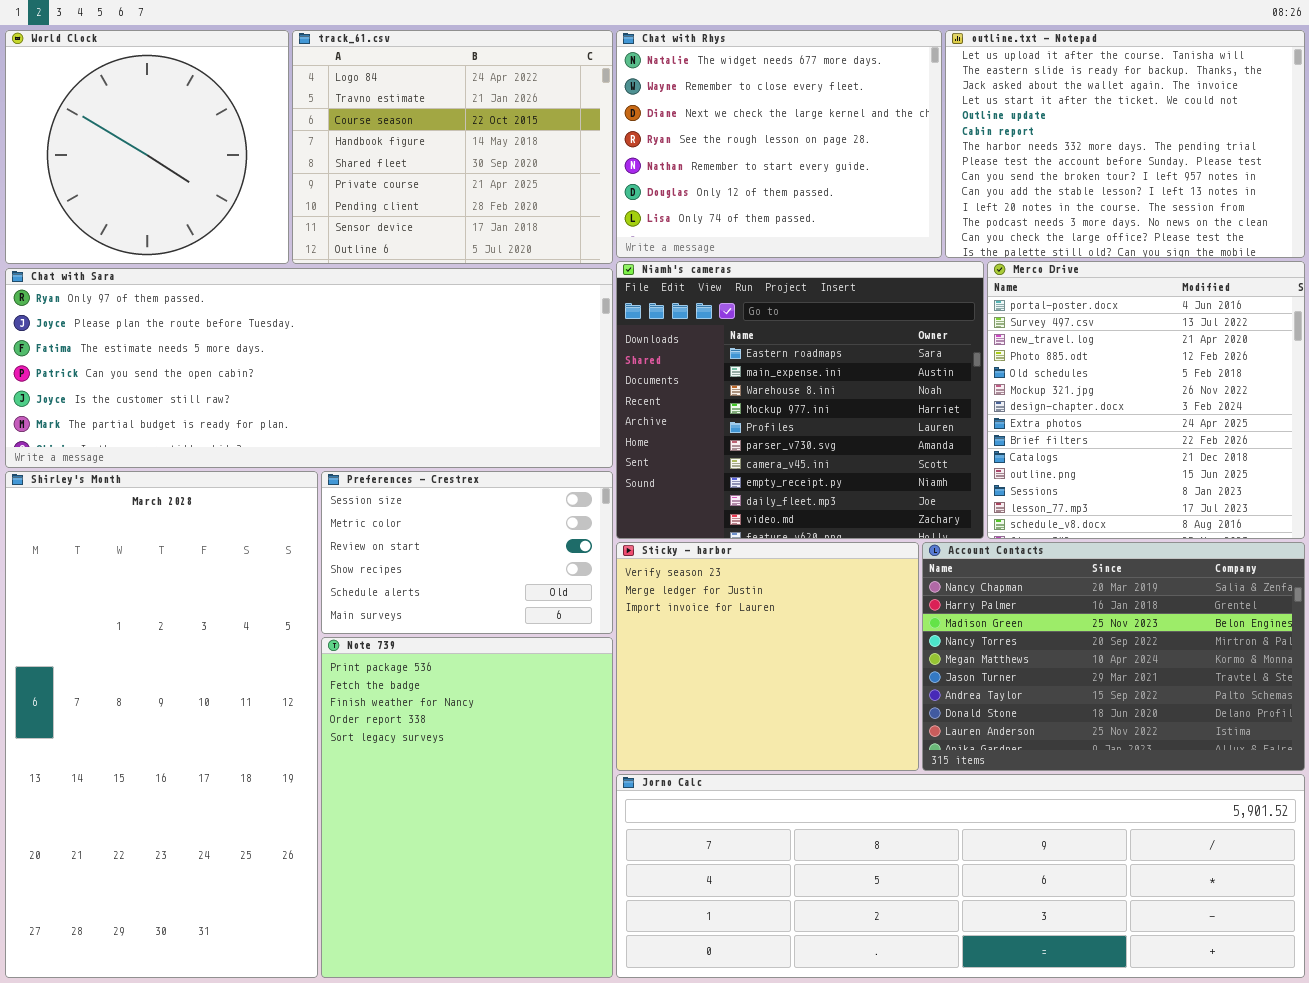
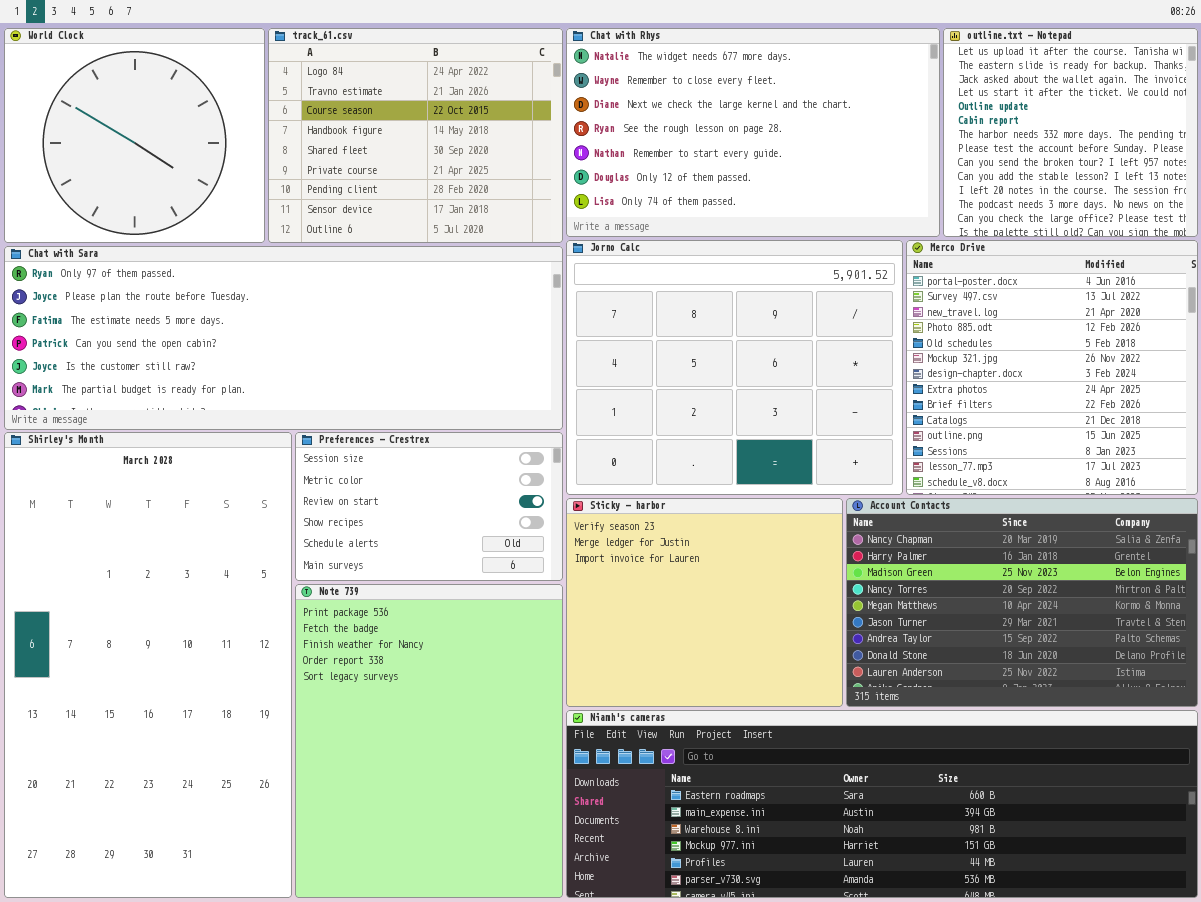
Chat with Rhys: [616,30,942,258] -> [566,28,940,237], resized
outline.txt - Notepad: [945,30,1305,258] -> [943,28,1198,237], resized
Niamh's cameras: [616,261,984,539] -> [566,710,1198,898], moved, resized
Jorno Calc: [616,774,1305,978] -> [566,240,903,495], moved, resized

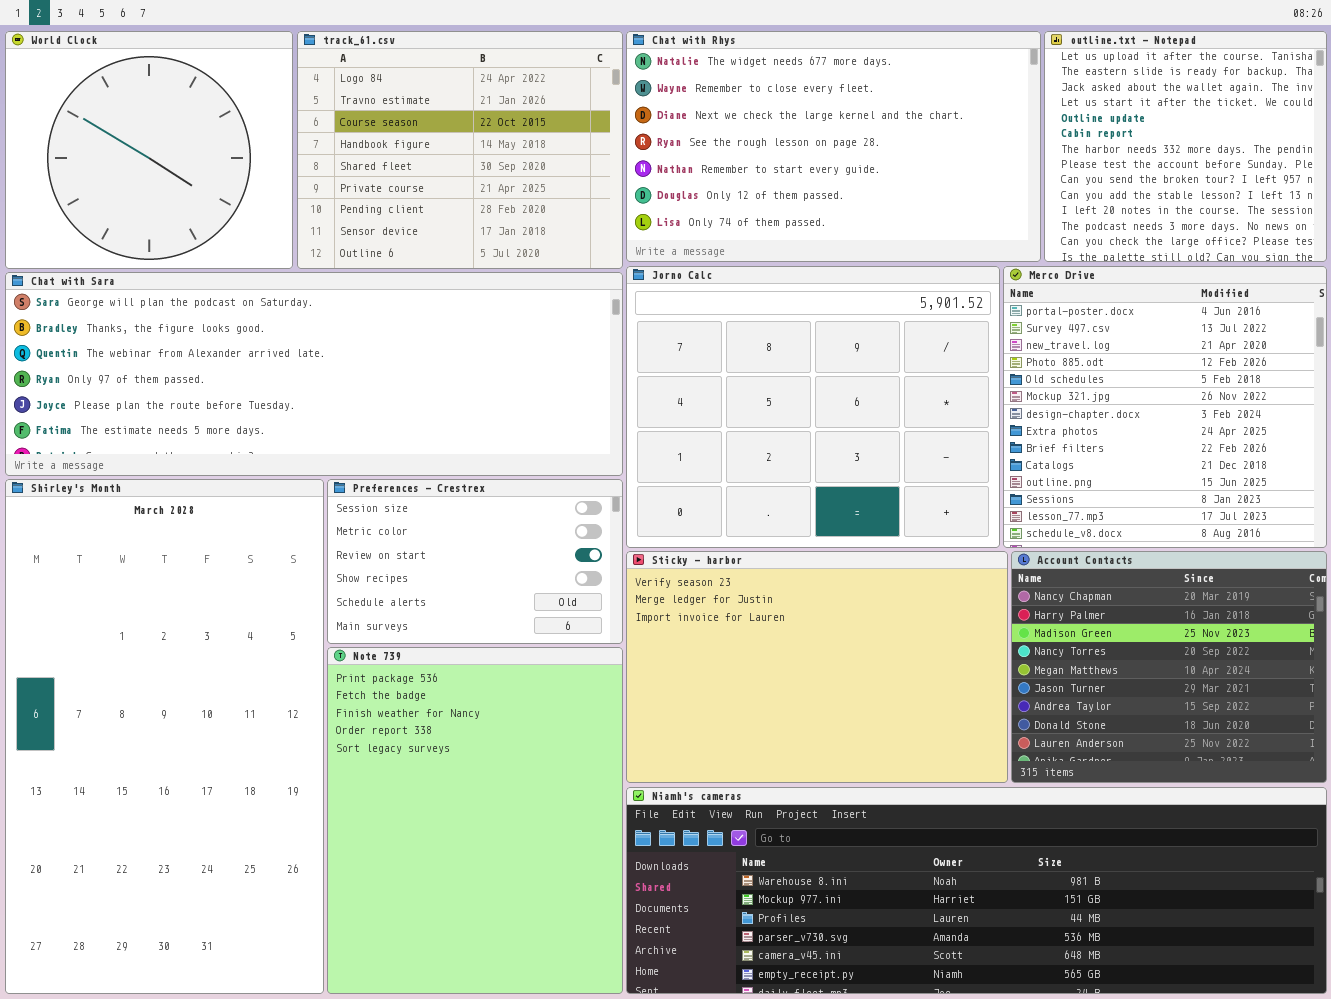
Chat with Sara: [4,246,563,430] -> [5,272,623,476], scrolled up 3 rows
Sticky - harbor: [566,498,843,707] -> [626,551,1008,783], resized
Account Contacts: [846,498,1198,707] -> [1011,551,1327,783], resized
Niamh's cameras: [566,710,1198,898] -> [626,787,1327,994], scrolled down 2 rows

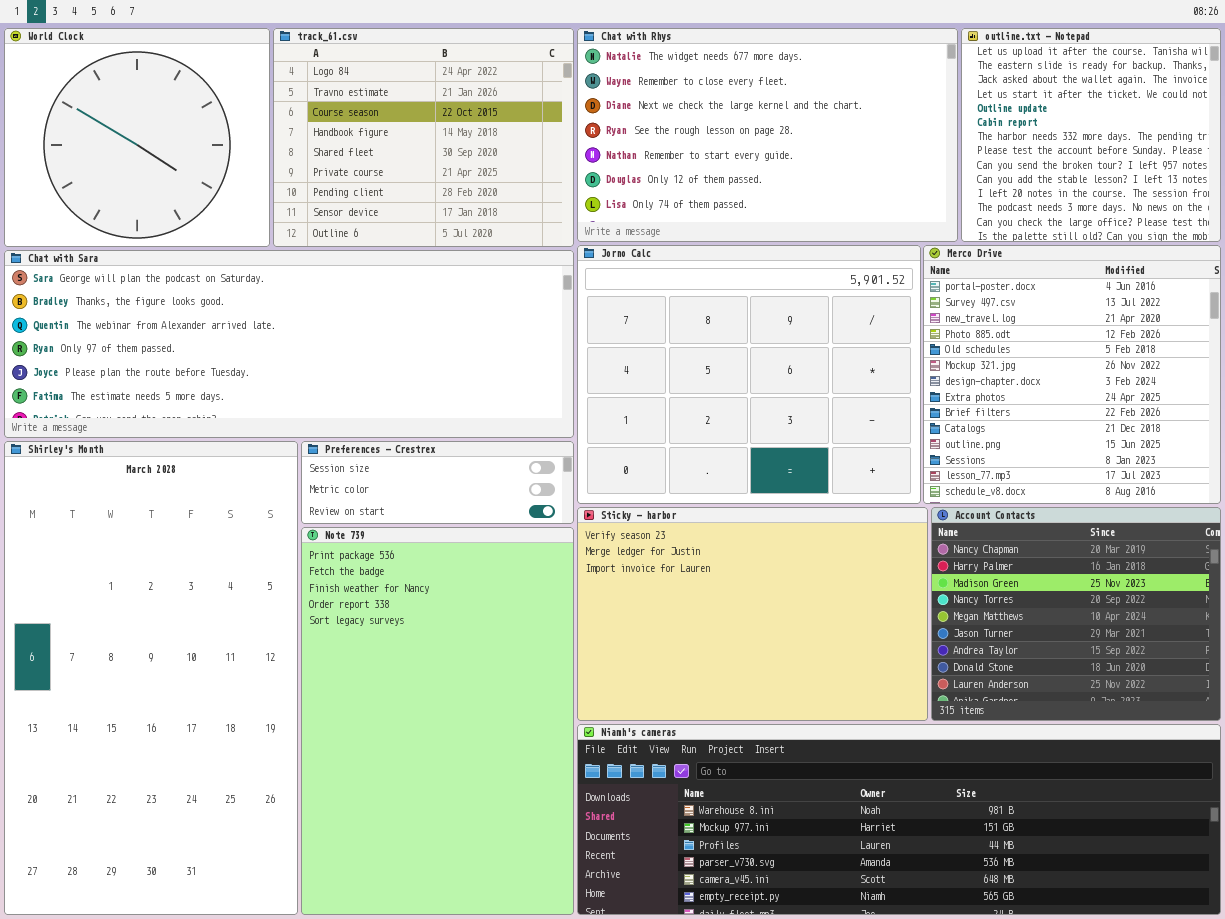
Preferences - Crestrex: [327,479,623,644] -> [301,441,574,524], resized
Note 739: [327,647,623,994] -> [301,527,574,915], resized

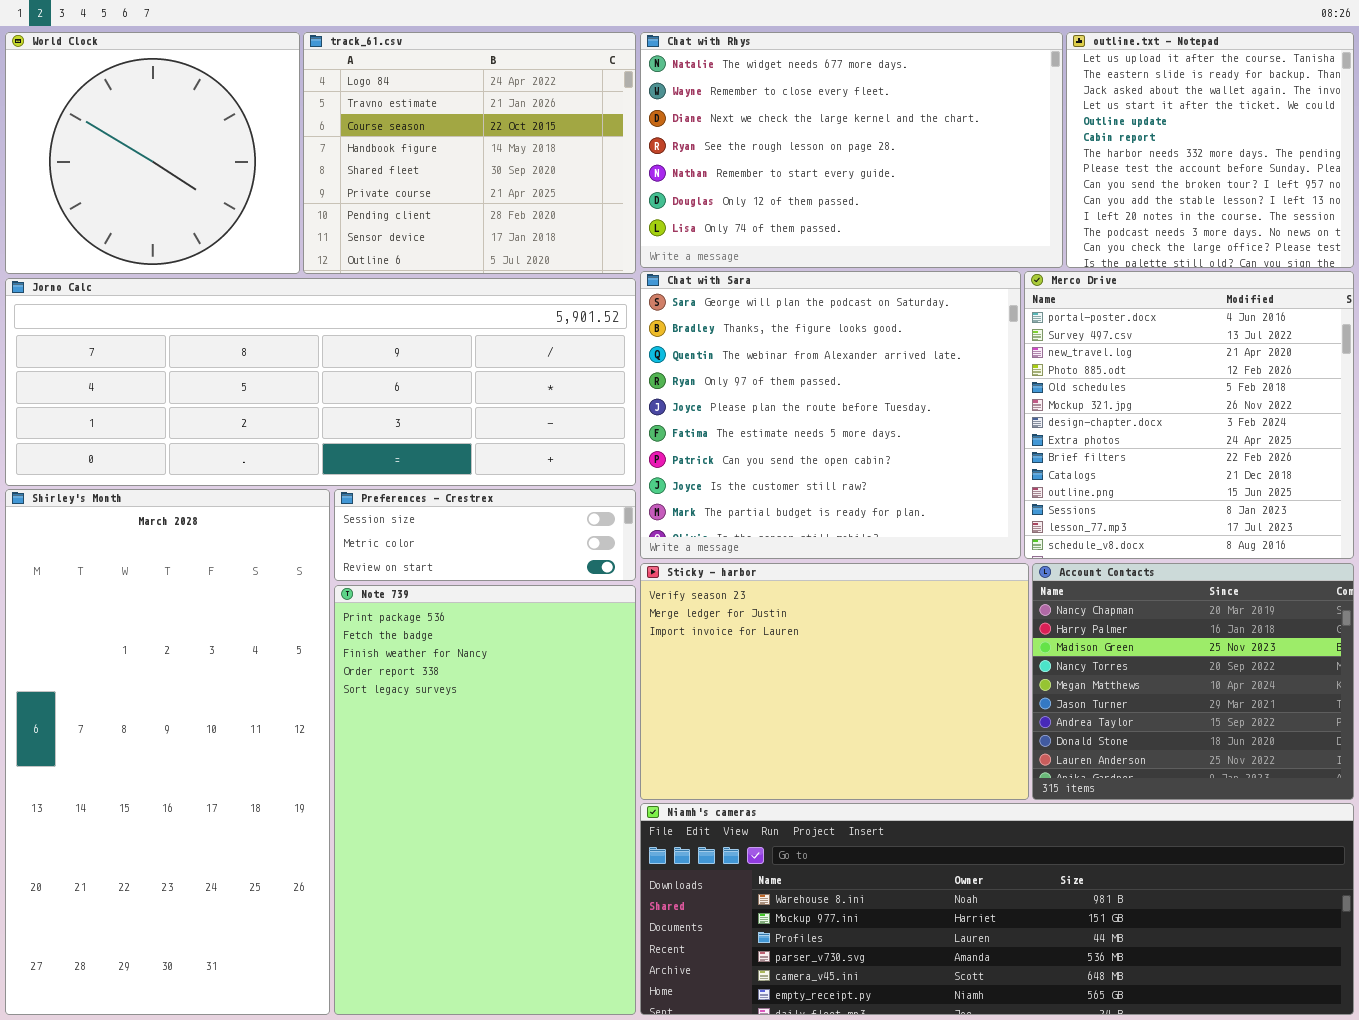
Jorno Calc: [577,245,921,504] -> [5,278,636,486], moved, resized
Chat with Sara: [4,250,574,438] -> [640,271,1021,559], moved, resized

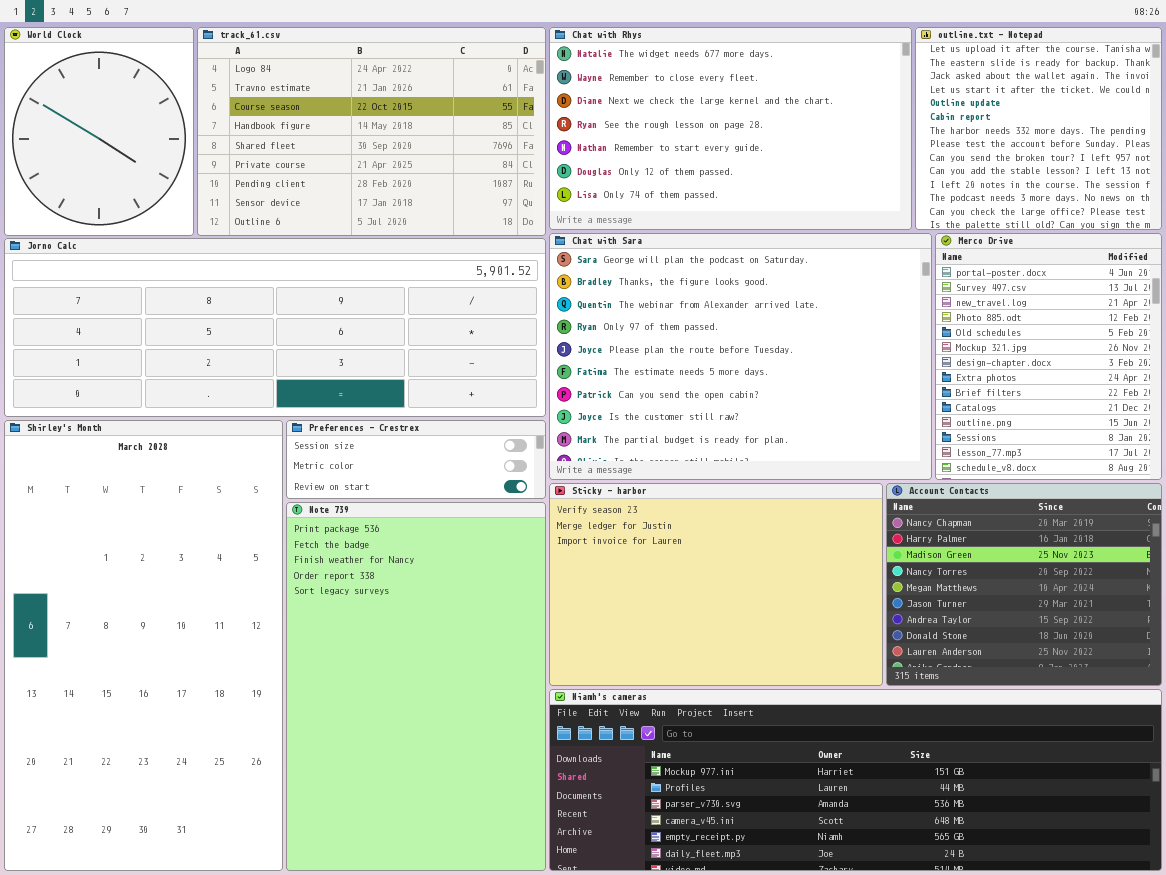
World Clock: [5,32,300,274] -> [4,27,194,236], resized
track_61.csv: [303,32,636,274] -> [197,27,546,236], resized
Chat with Sara: [640,271,1021,559] -> [549,233,932,480], resized
Merco Drive: [1024,271,1354,559] -> [935,233,1162,480], resized
Niamh's cameras: [640,803,1354,1015] -> [549,689,1162,871], scrolled down 1 row

